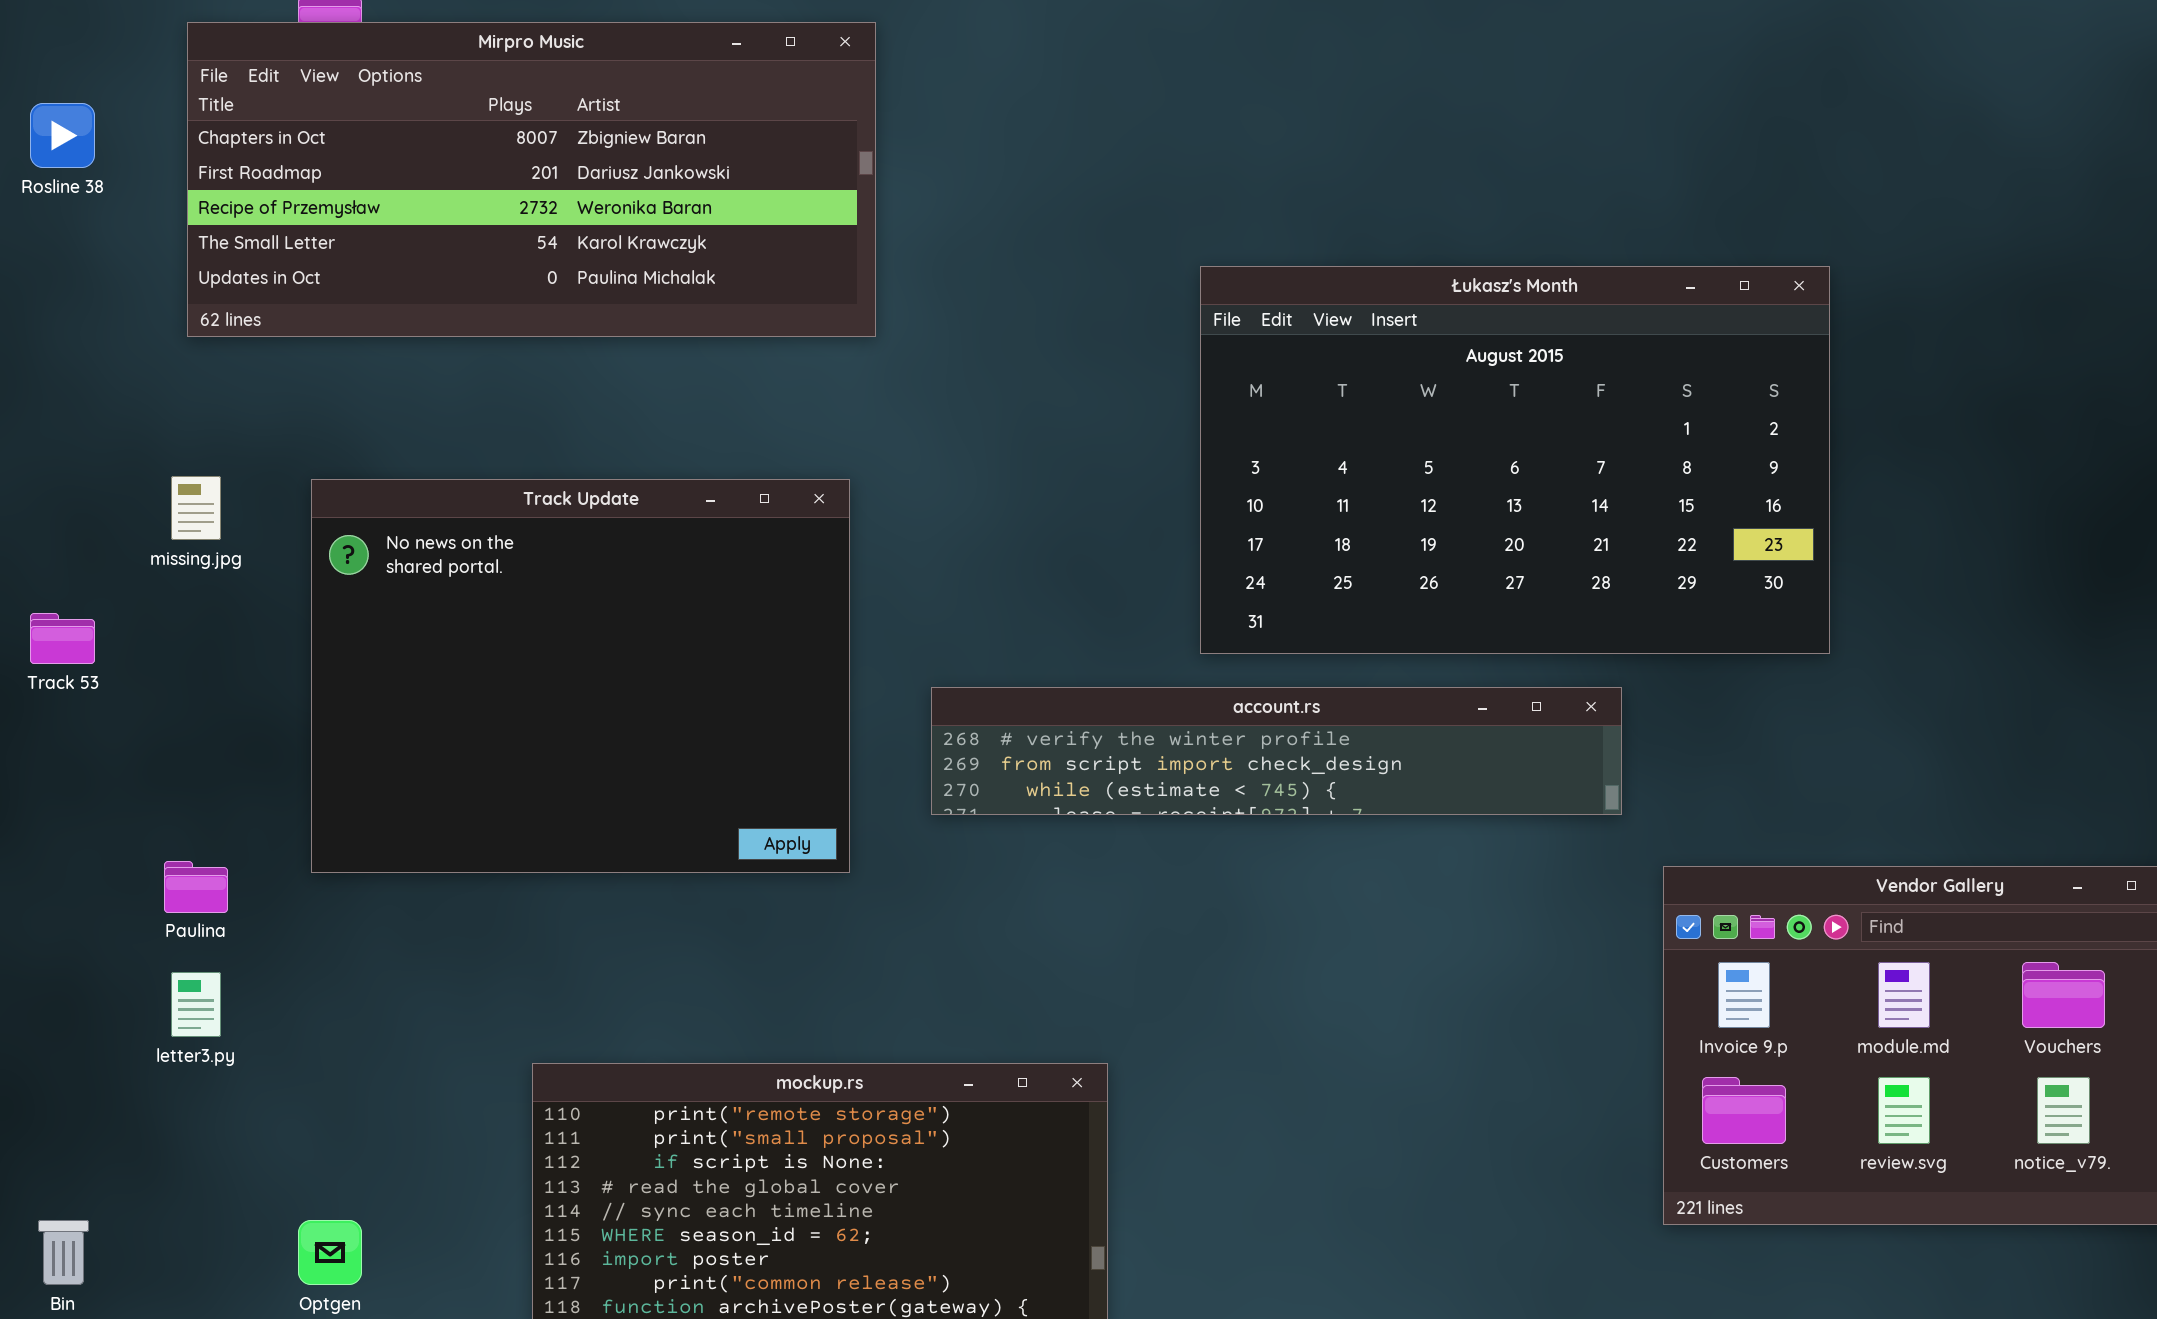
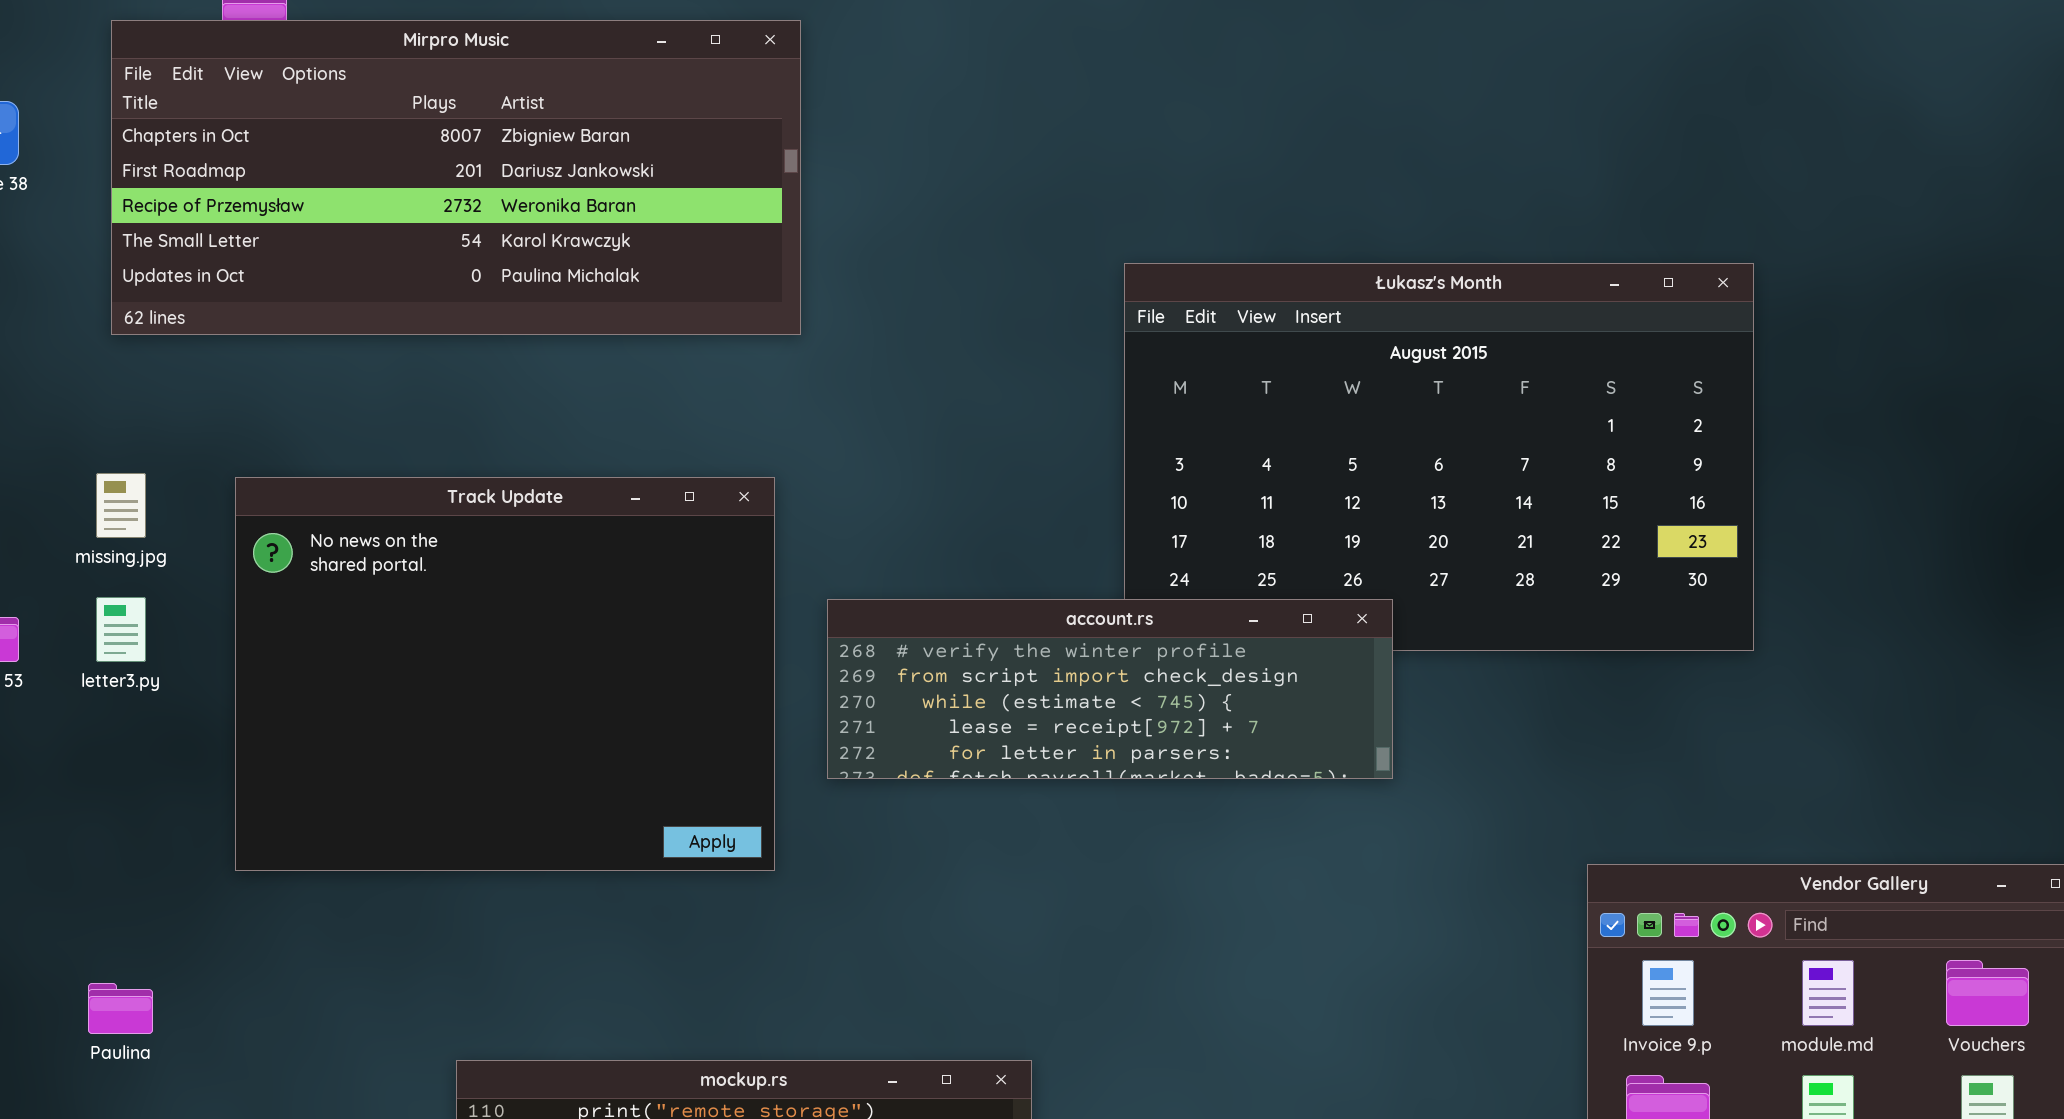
account.rs: [931,687,1622,815] -> [827,599,1393,779], moved, resized
Paulina: [164,861,228,913] -> [88,983,153,1034], moved
letter3.py: [171,972,221,1037] -> [96,597,146,662], moved

